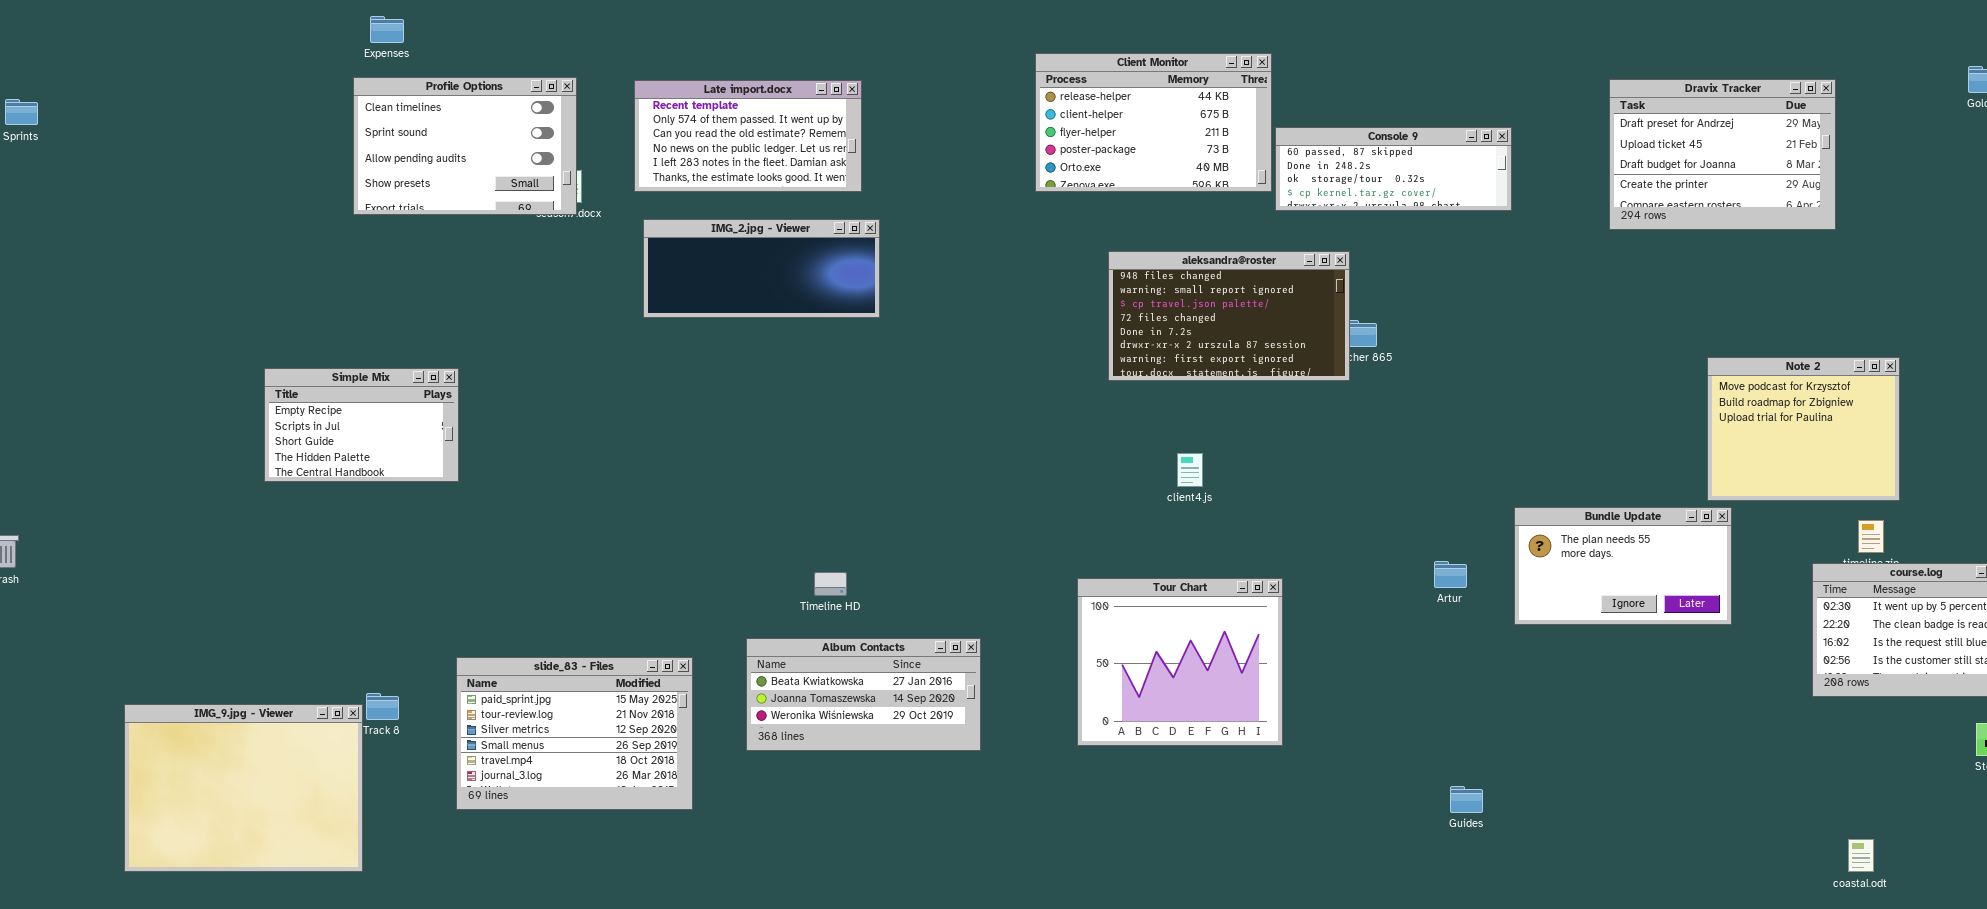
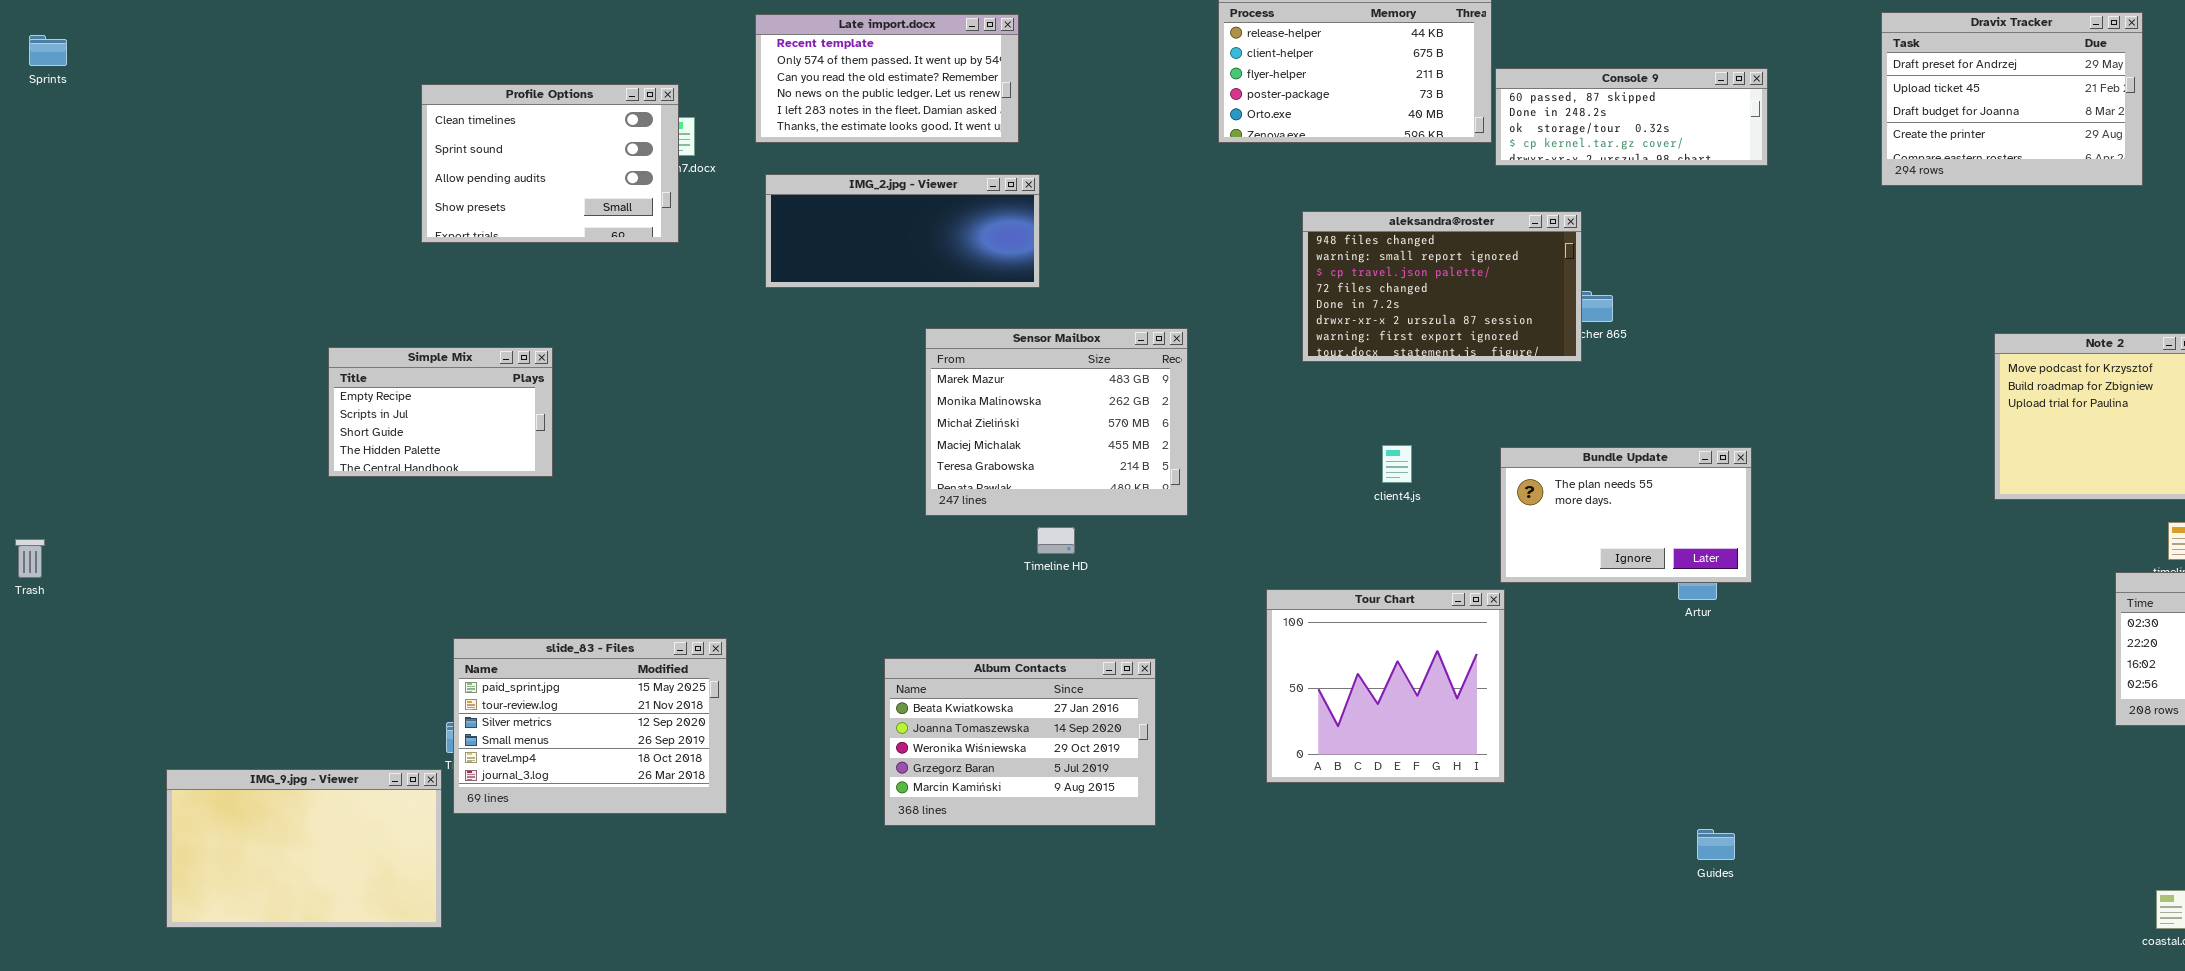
Profile Options: [353,77,577,215] -> [421,84,679,243], moved
Sensor Mailbox: none -> [925,328,1188,516], opened
Bundle Update: [1514,507,1732,625] -> [1500,447,1752,583], moved
Timeline HD: [814,572,847,596] -> [1037,527,1075,554], moved
Album Contacts: [746,638,981,751] -> [884,658,1156,826], resized
slide_83 - Files: [456,657,693,810] -> [453,638,727,814], moved
IMG_9.jpg - Viewer: [124,704,363,872] -> [166,769,442,928], resized

